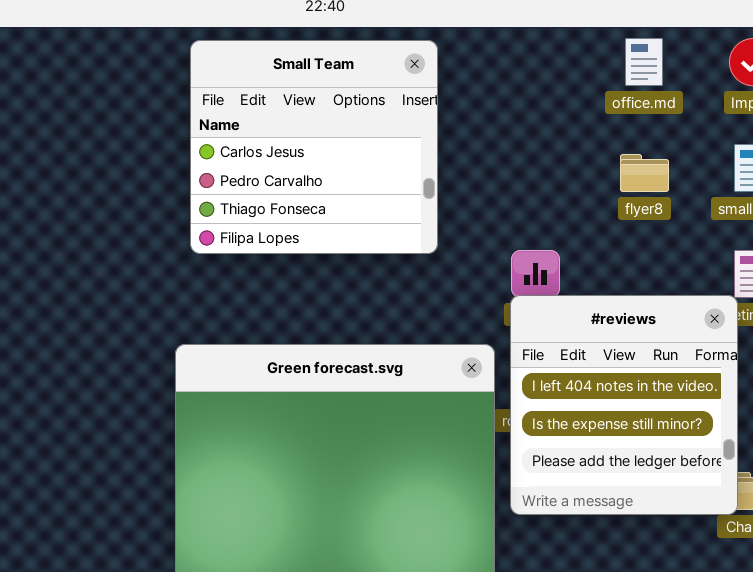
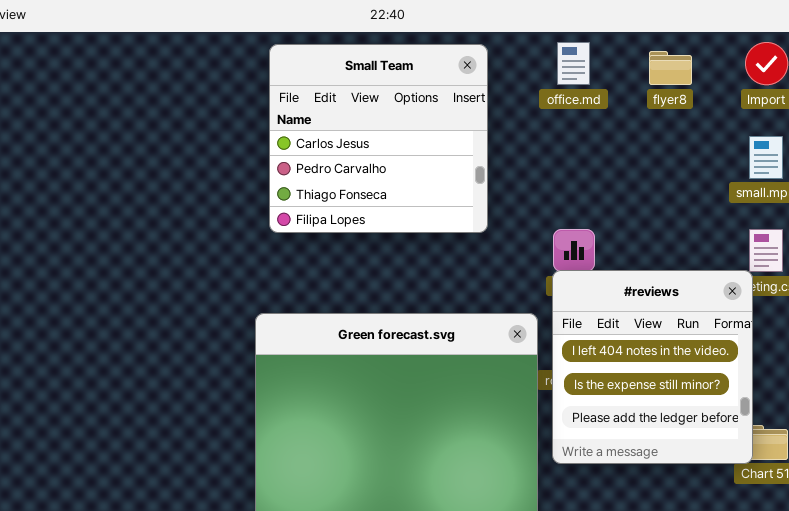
office.md: [625,38,663,86] -> [557,42,590,85], moved
flyer8: [620,154,669,192] -> [649,51,692,85], moved

